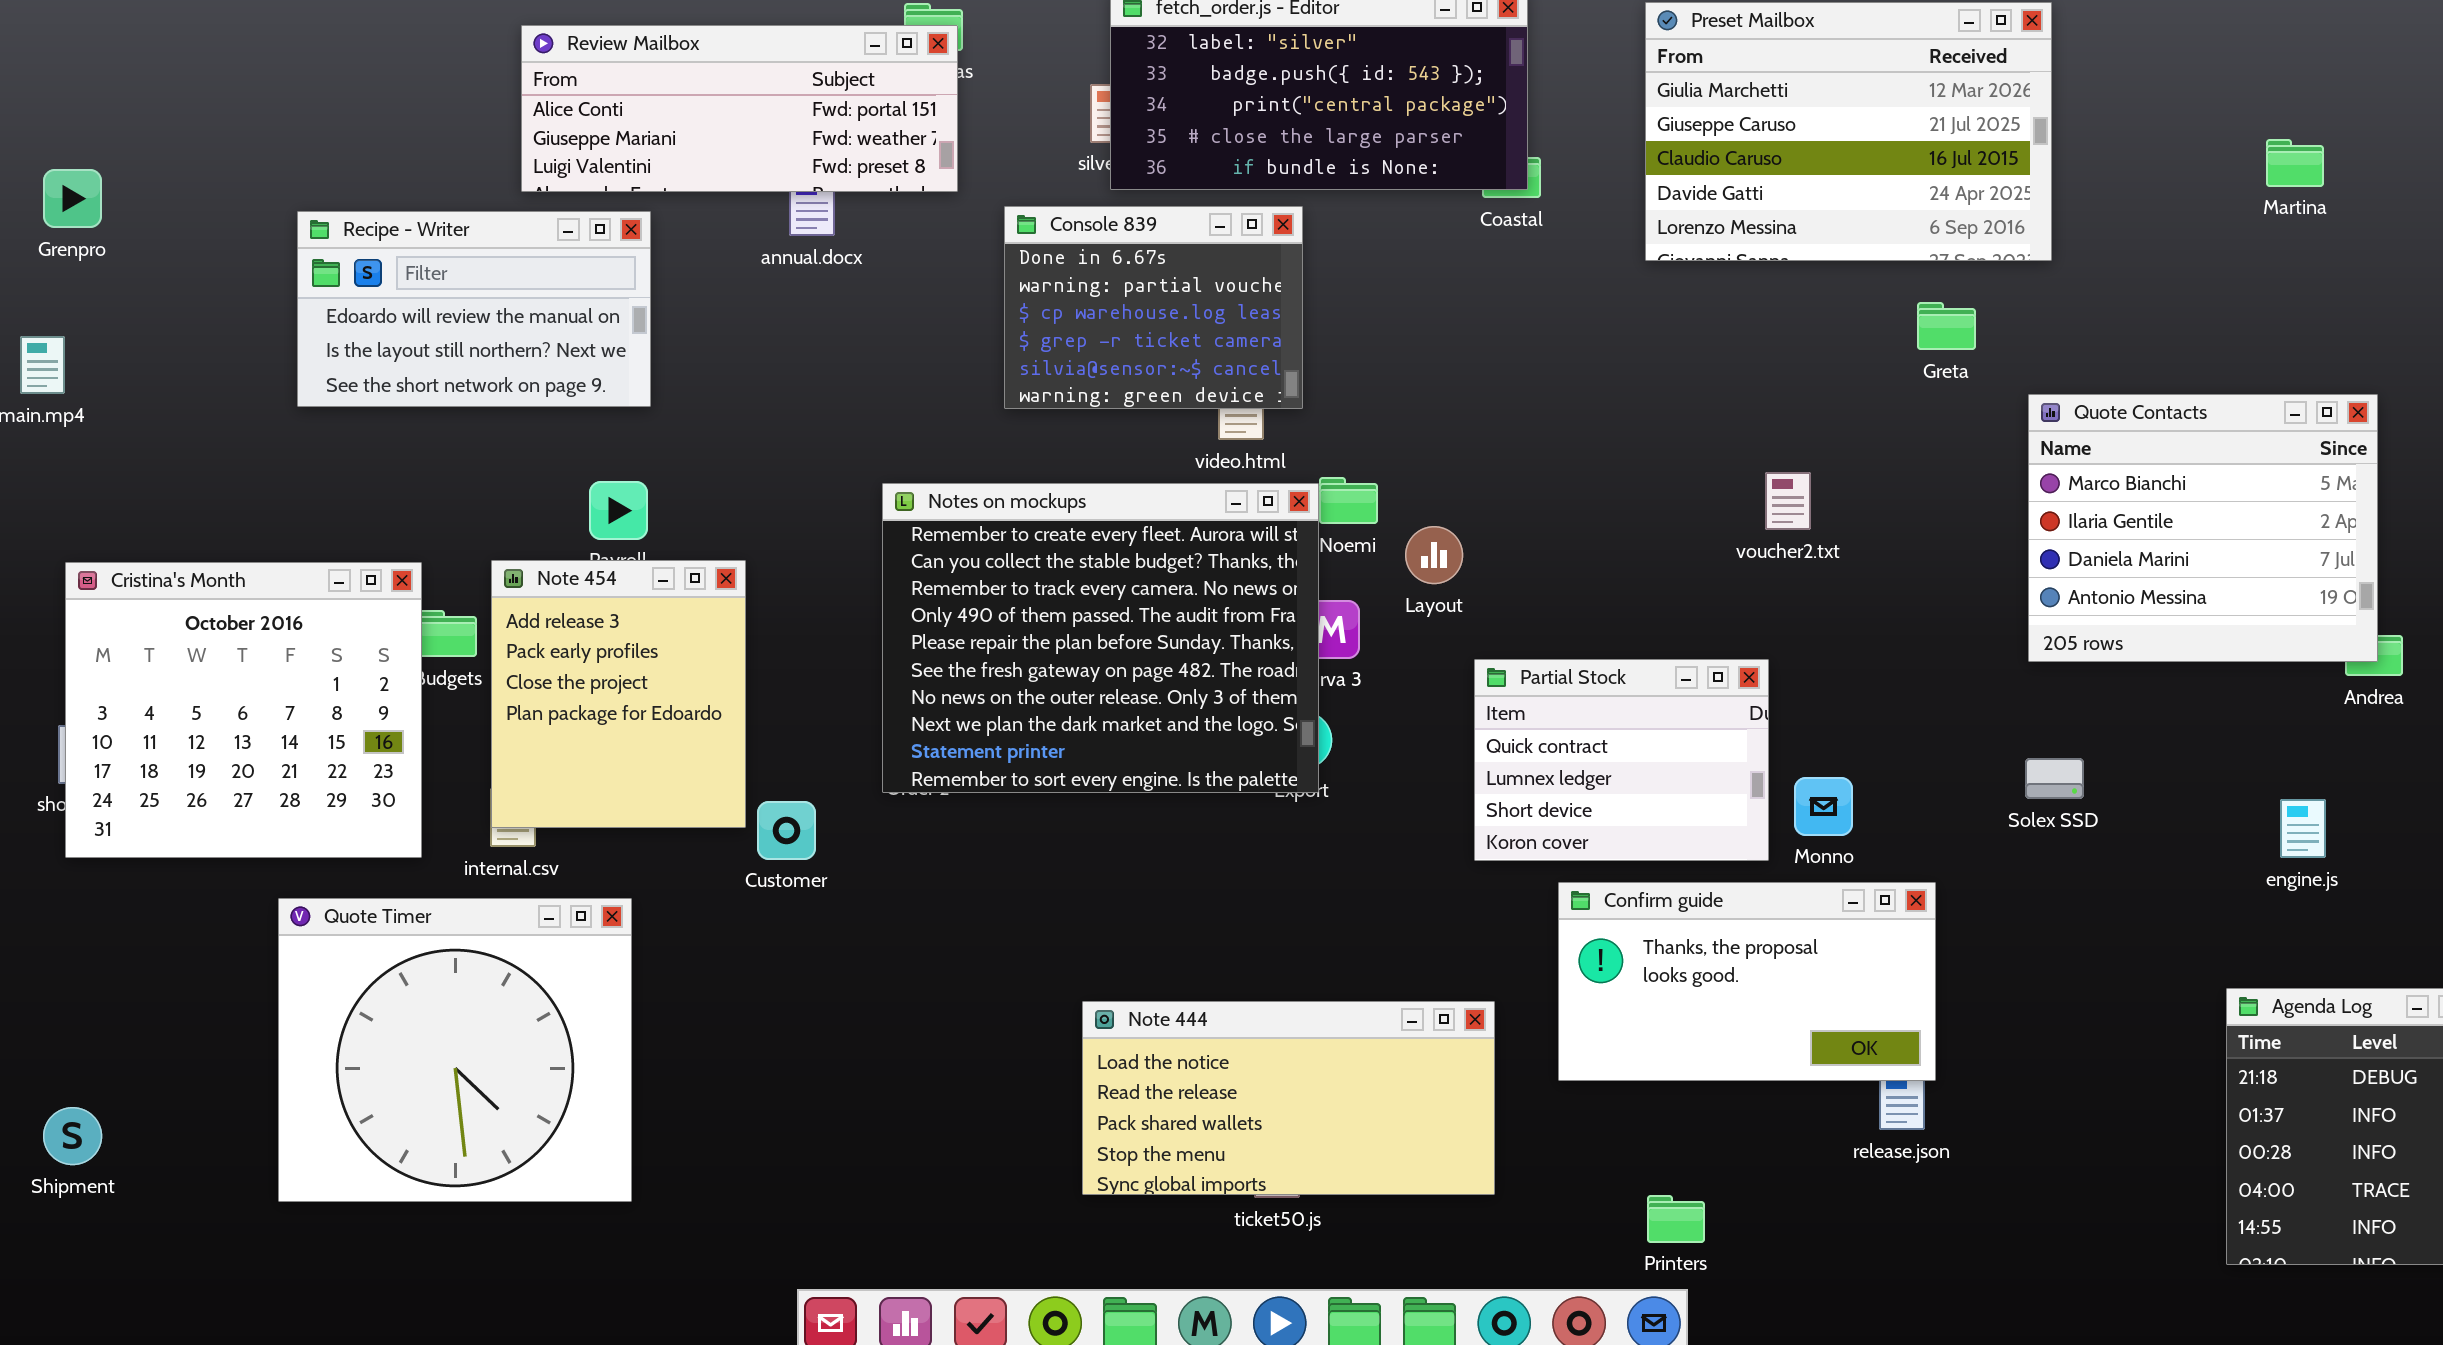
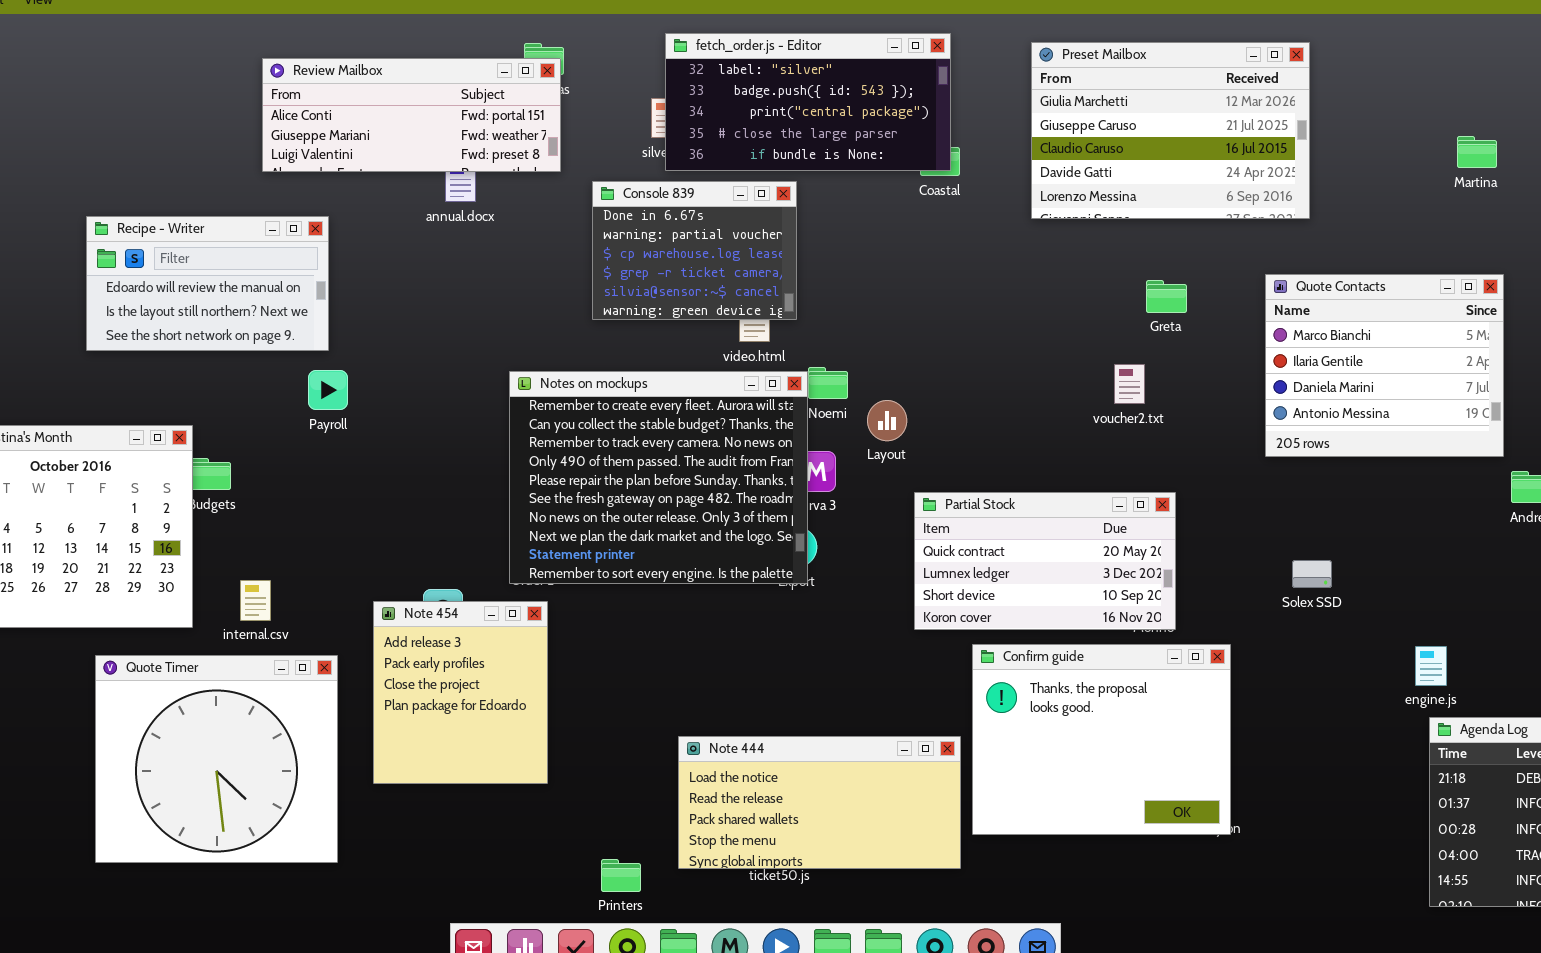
Recipe - Writer: [297,211,651,407] -> [86,216,329,351], moved
Greta: [1917,302,1976,350] -> [1146,280,1187,313], moved
Quote Contacts: [2028,394,2378,662] -> [1265,274,1504,457], moved
Note 454: [491,560,746,828] -> [373,601,548,784], moved
Partial Stock: [1474,659,1769,861] -> [914,492,1176,630], resized
engine.js: [2280,799,2326,858] -> [1415,646,1447,686], moved
Confirm guide: [1558,882,1936,1081] -> [972,644,1231,835], resized
Note 444: [1082,1001,1495,1195] -> [678,736,961,869], moved
Printers: [1647,1195,1705,1243] -> [601,859,641,892], moved

